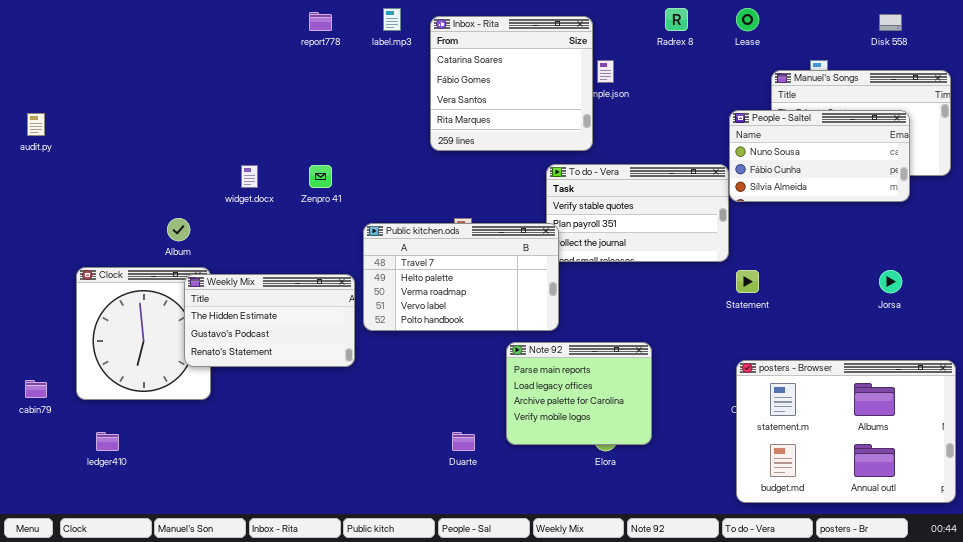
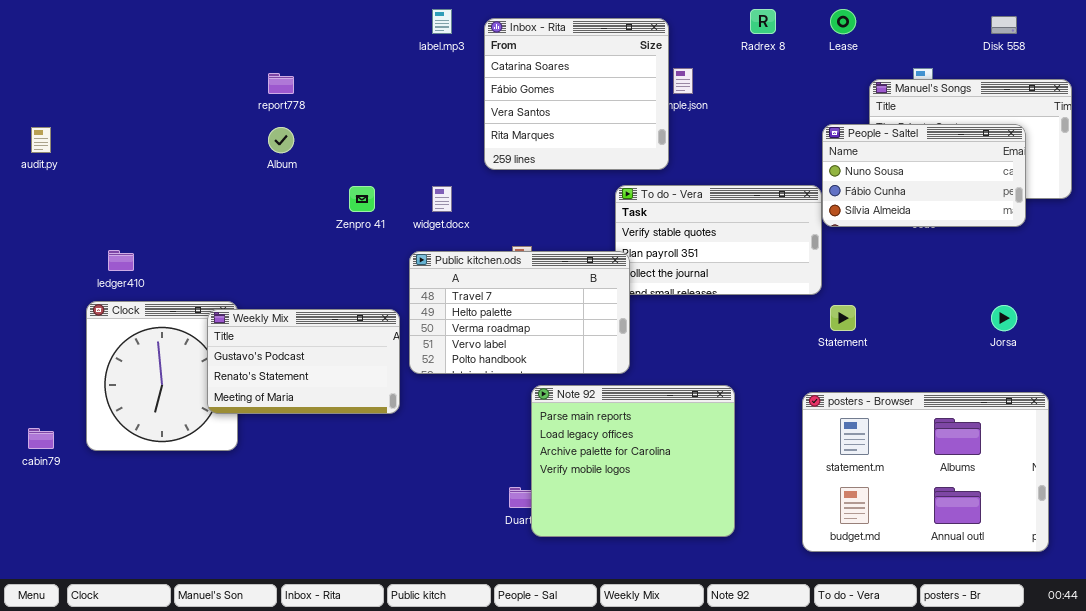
report778: [309,12,332,31] -> [268,73,294,94], moved
widget.docx: [241,165,258,188] -> [432,186,452,212], moved
Album: [167,218,190,241] -> [268,127,294,153], moved
Weekly Mix: [184,274,355,367] -> [207,309,400,414], scrolled down 1 row
Note 92: [506,342,652,445] -> [531,385,735,537], resized
posters - Browser: [736,360,956,503] -> [802,392,1049,552], moved
ledger410: [96,432,119,451] -> [108,250,134,271], moved

